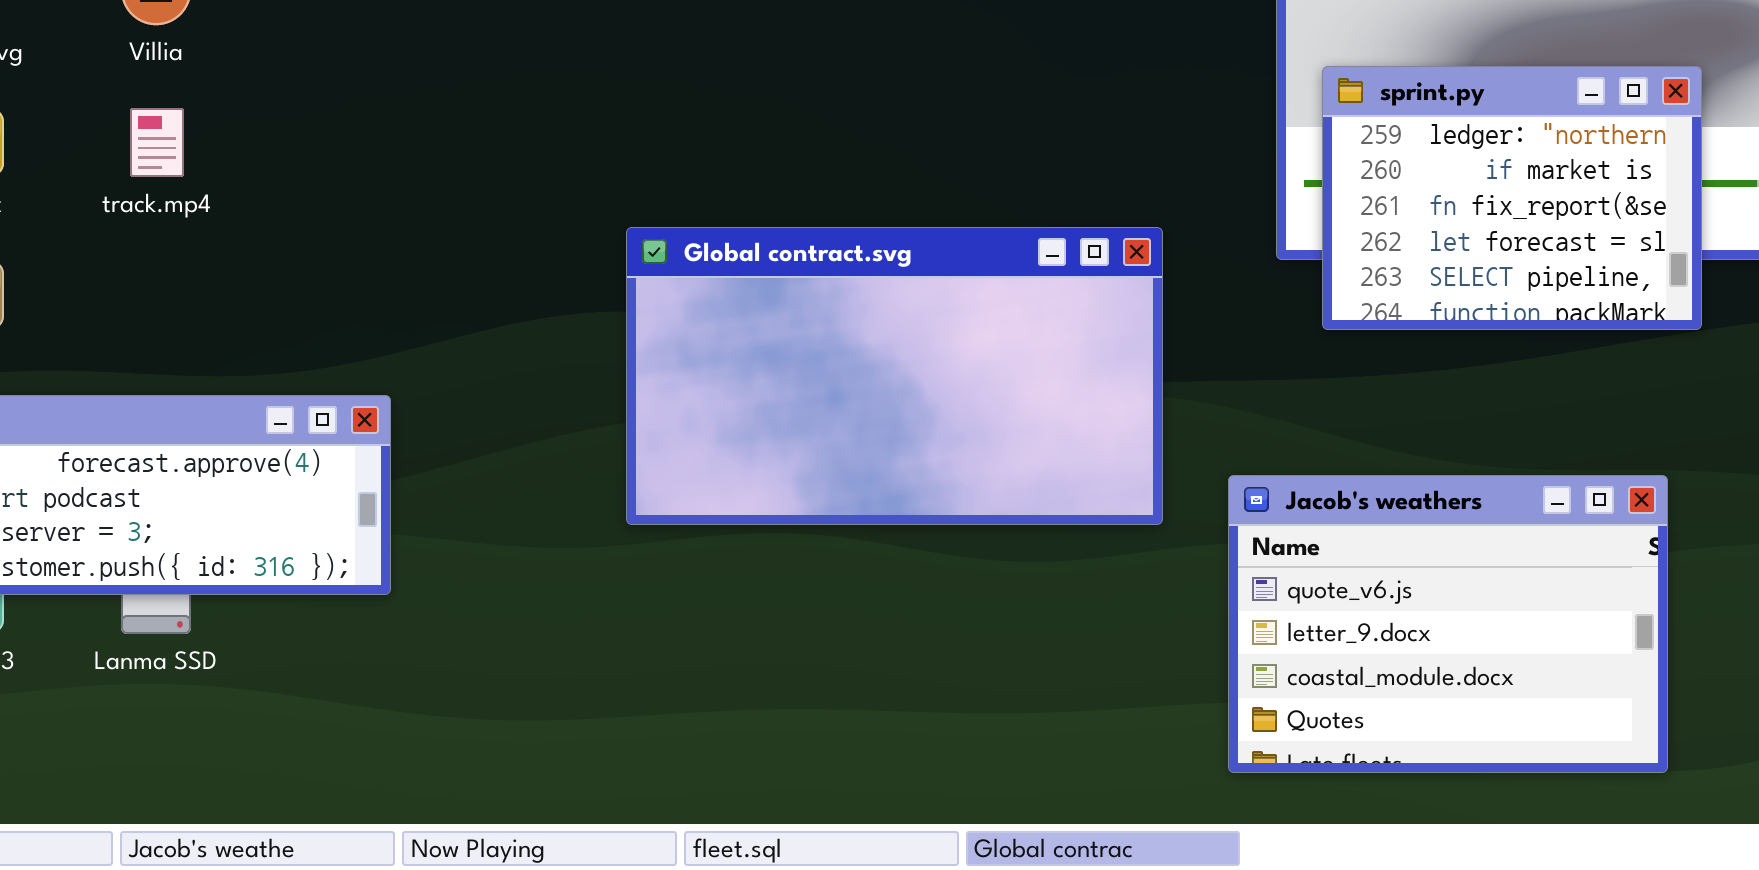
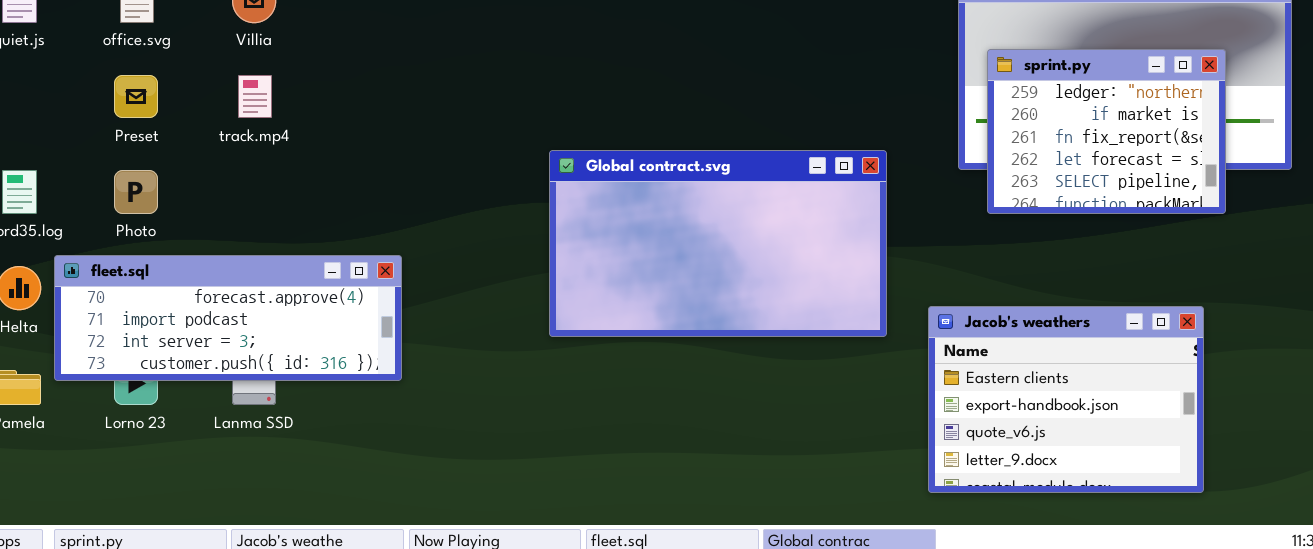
Jacob's weathers: [1228,475,1668,773] -> [928,306,1204,493], scrolled up 2 rows

